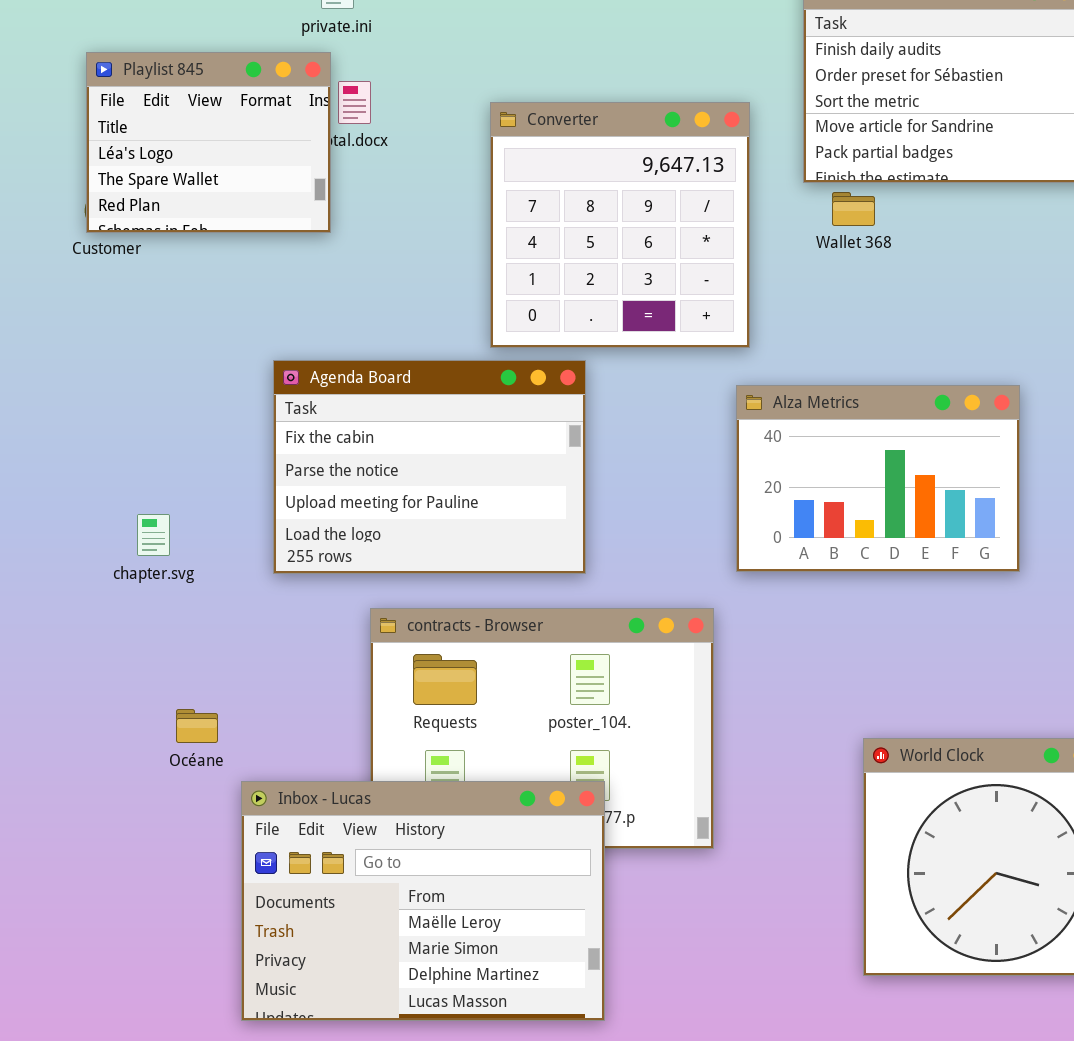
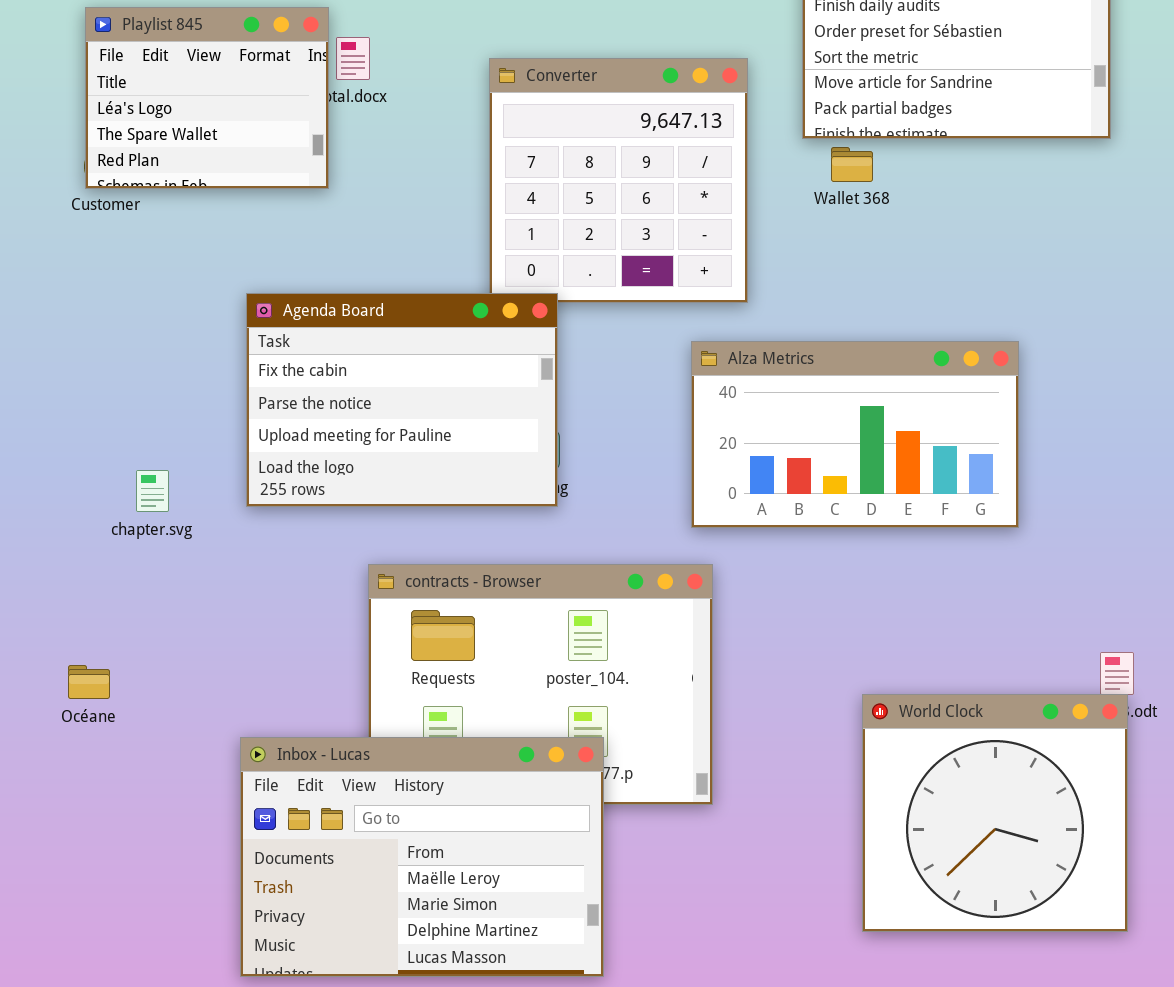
Agenda Board: [273,360,586,574] -> [246,293,558,507], moved
Alza Metrics: [736,385,1020,572] -> [691,341,1019,528], resized
Océane: [176,709,218,743] -> [68,665,110,699], moved

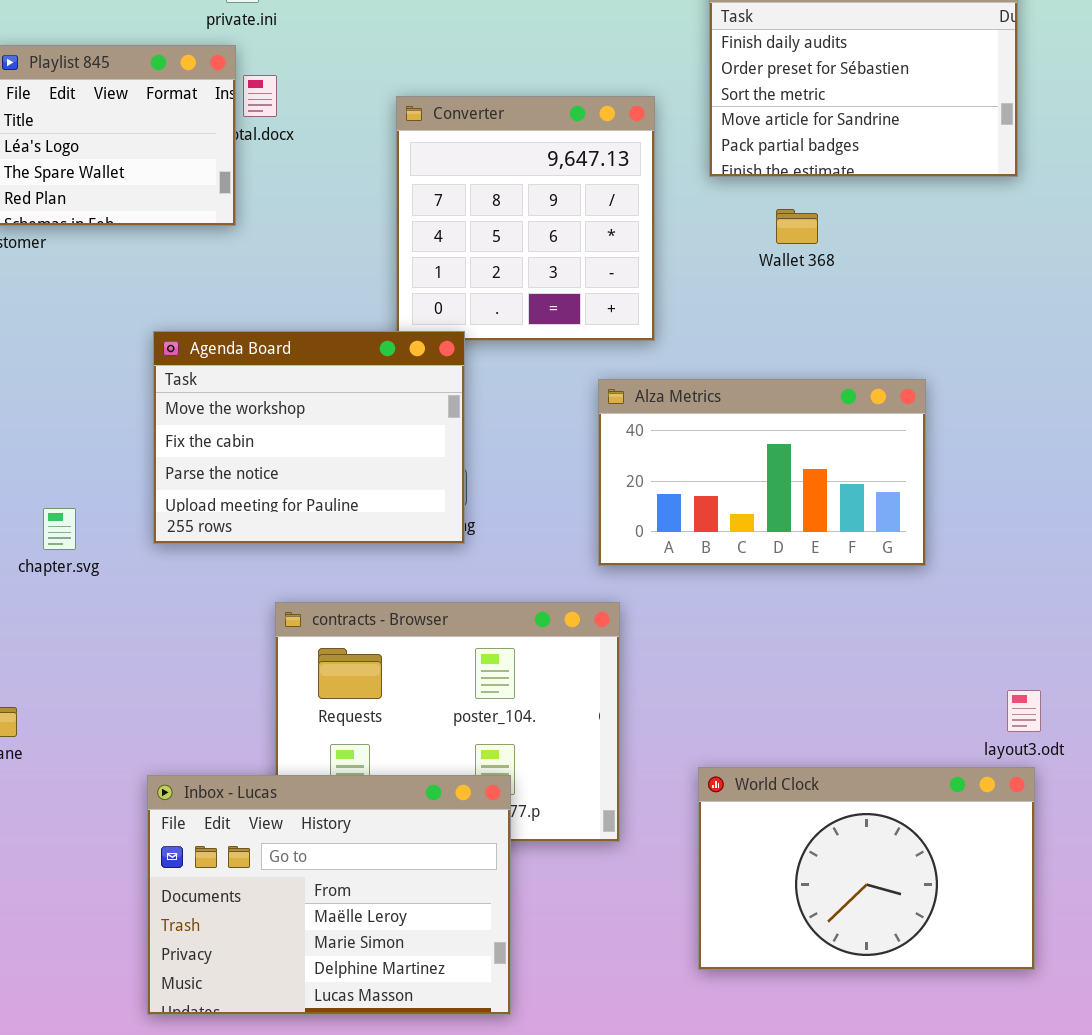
Wallet 368: [831,147,873,182] -> [776,209,818,244], moved
Agenda Board: [246,293,558,507] -> [153,331,465,544], scrolled up 1 row
World Clock: [862,694,1128,932] -> [698,767,1035,970], resized

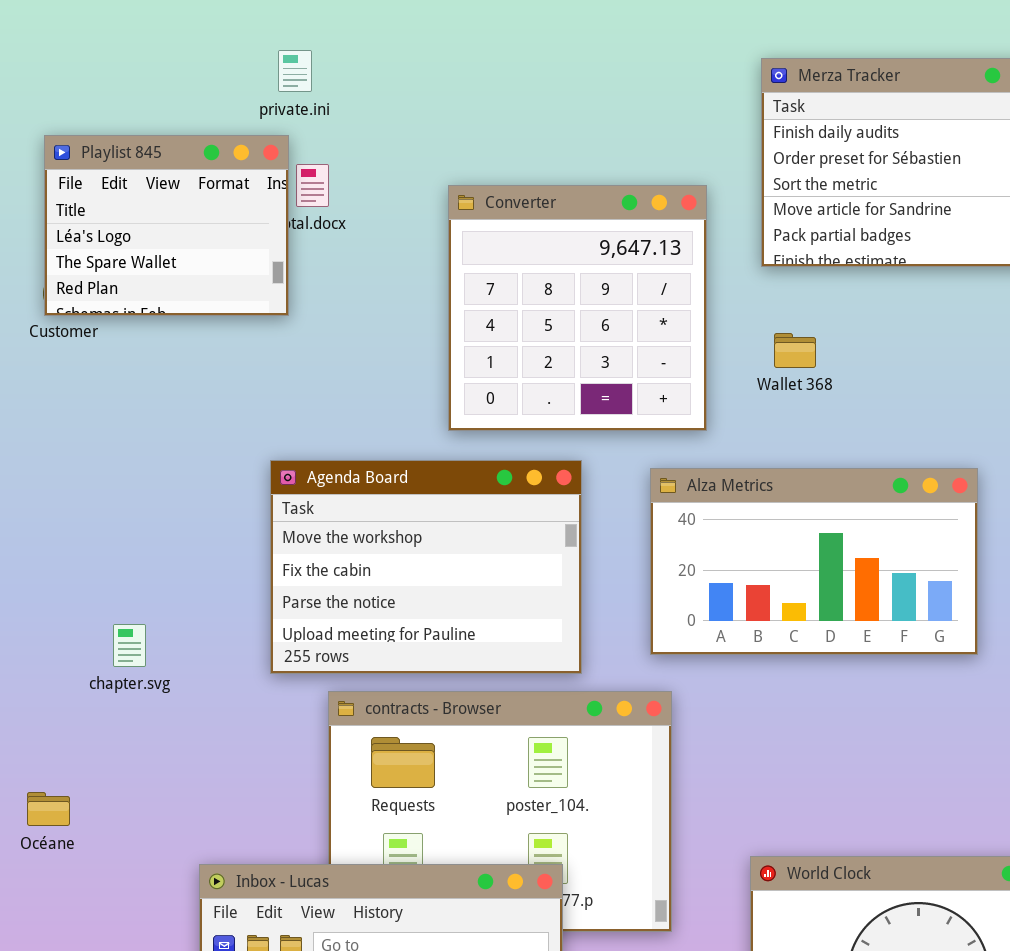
Wallet 368: [776,209,818,244] -> [774,333,816,368], moved
Agenda Board: [153,331,465,544] -> [270,460,582,674], moved
chapter.svg: [43,508,76,550] -> [113,624,146,667], moved

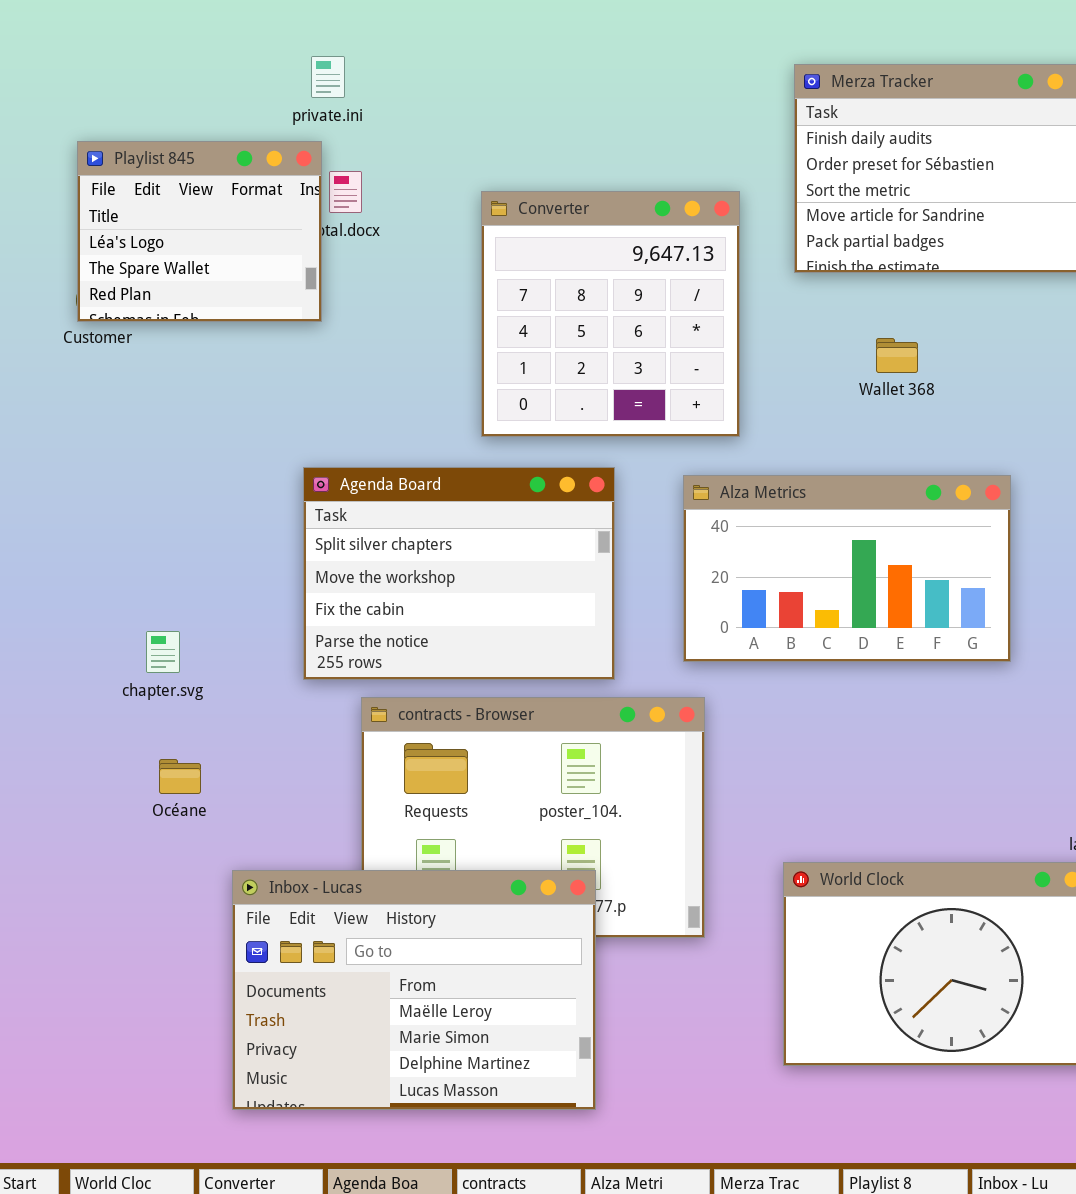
Wallet 368: [774,333,816,368] -> [876,338,918,373], moved
Agenda Board: [270,460,582,674] -> [303,467,615,680], scrolled up 1 row
Océane: [27,792,70,826] -> [159,759,201,794], moved

